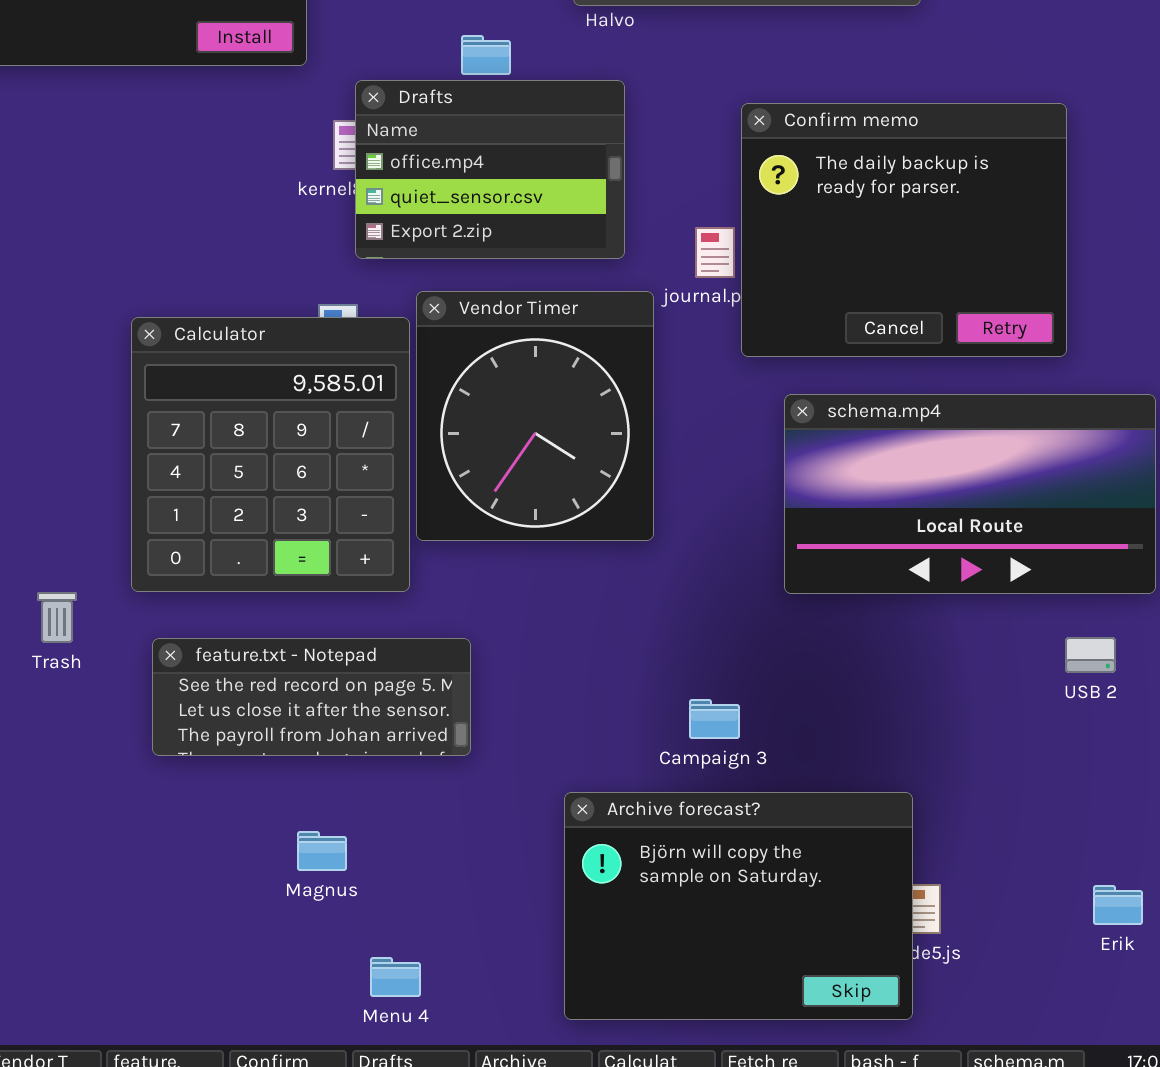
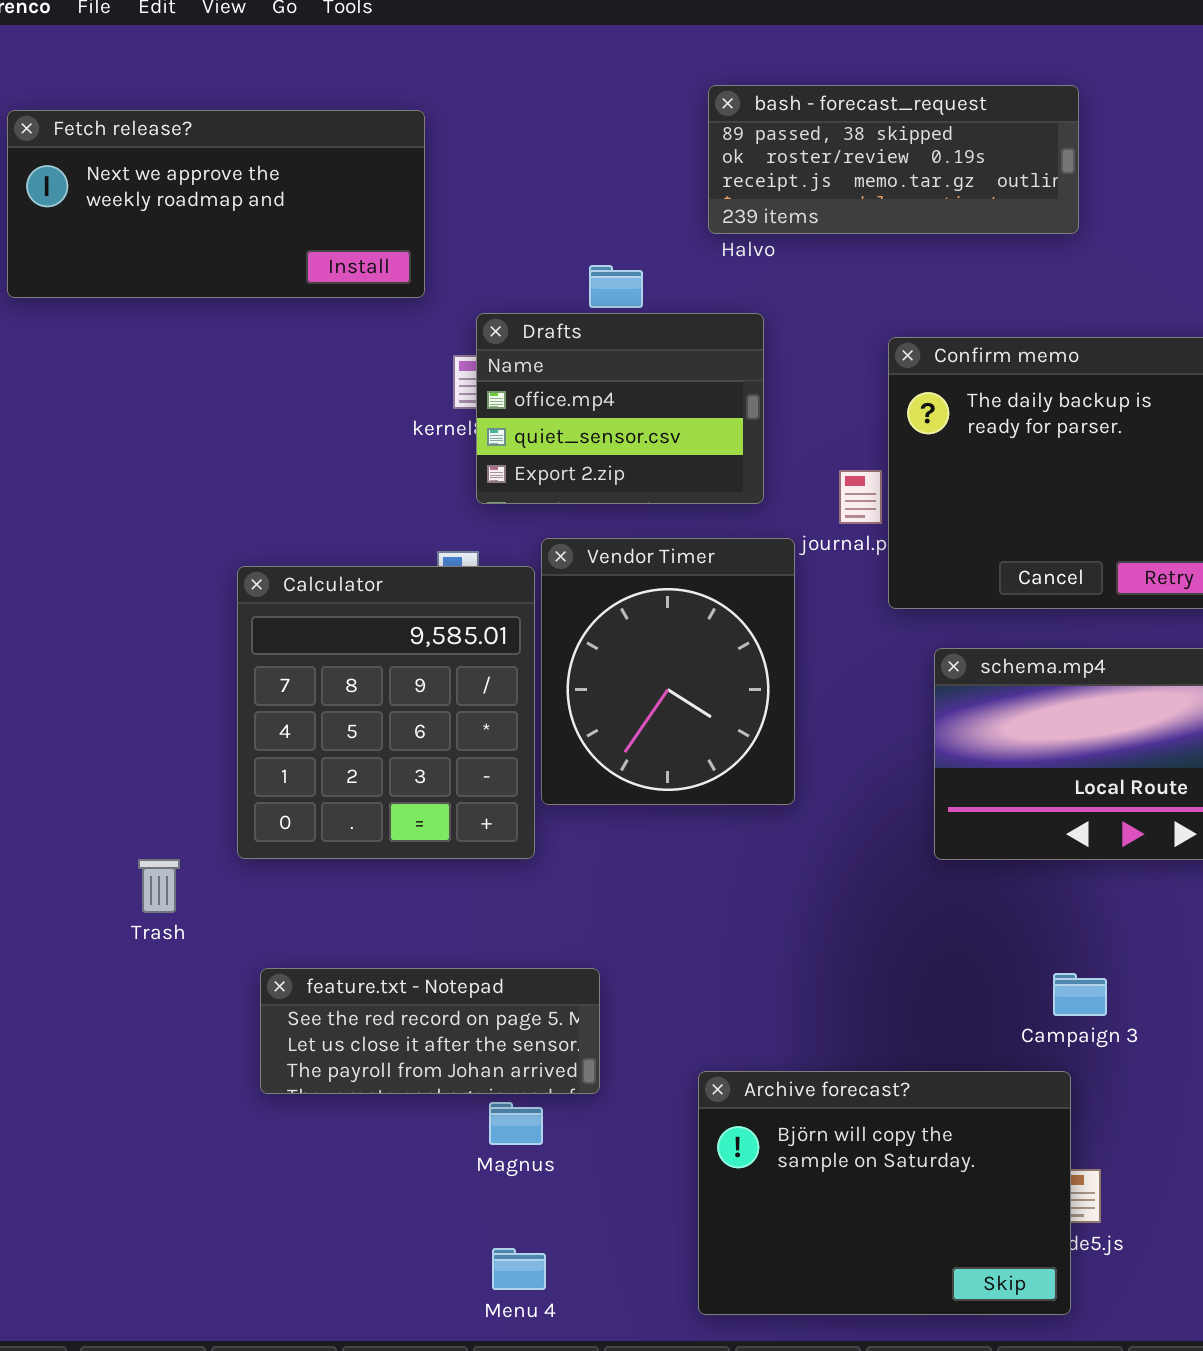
feature.txt - Notepad: [152,638,471,756] -> [260,968,600,1094], moved
Campaign 3: [689,699,740,739] -> [1053,973,1107,1016], moved
Magnus: [297,831,347,871] -> [489,1102,543,1145], moved

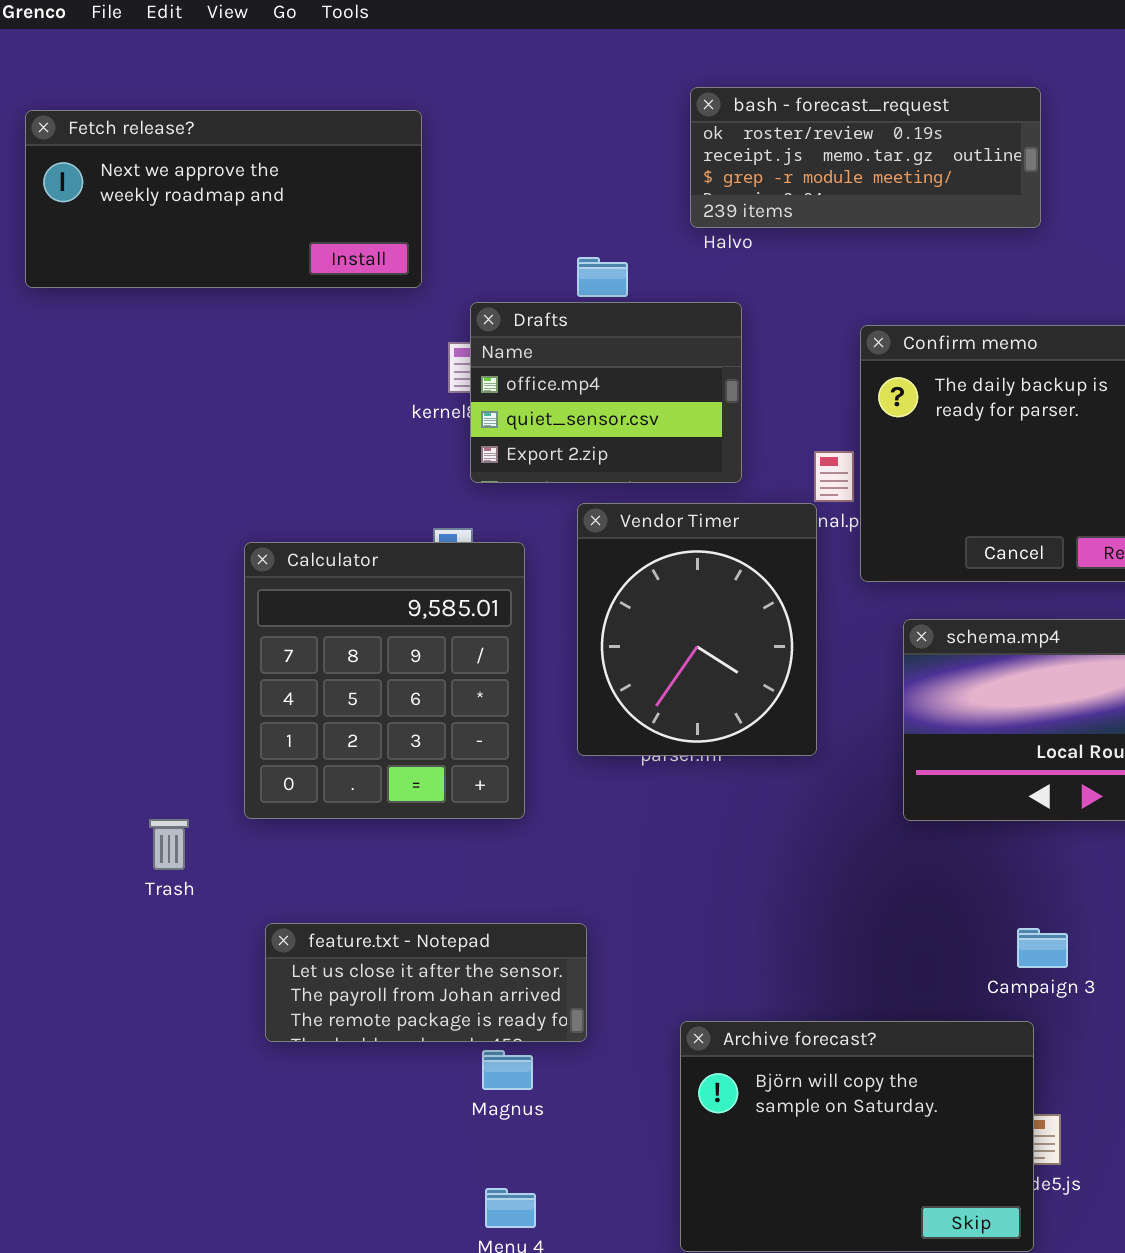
bash - forecast_request: [708,85,1079,234] -> [690,87,1041,228], scrolled down 1 row
Vendor Timer: [541,538,795,805] -> [577,503,817,756], moved
feature.txt - Notepad: [260,968,600,1094] -> [265,923,587,1042], scrolled down 1 row

